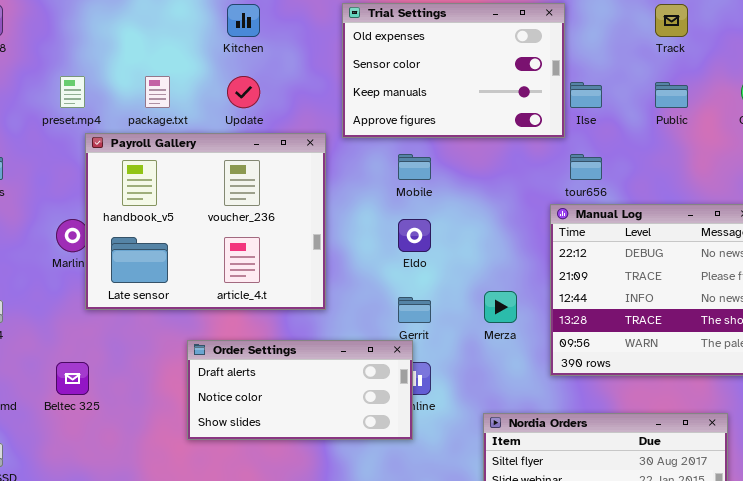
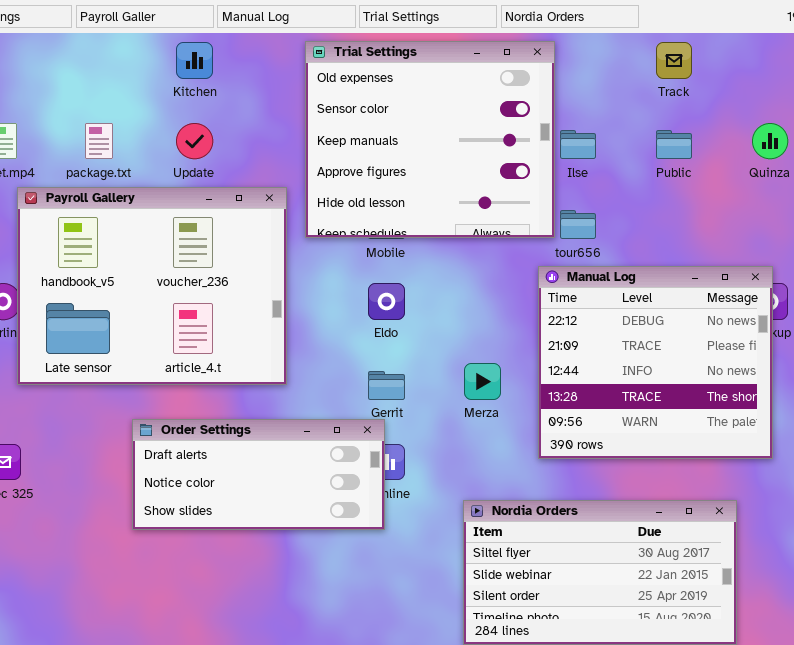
Trial Settings: [342,3,565,138] -> [305,41,555,238], resized

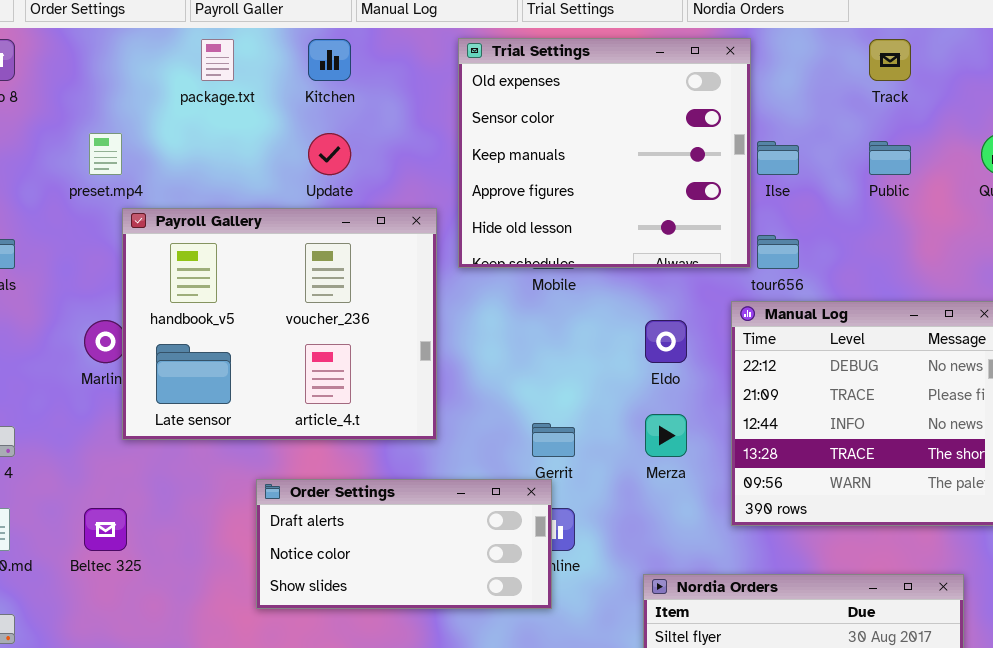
package.txt: [85,123,113,159] -> [201,39,234,81], moved
Eldo: [368,283,405,320] -> [645,320,687,363], moved

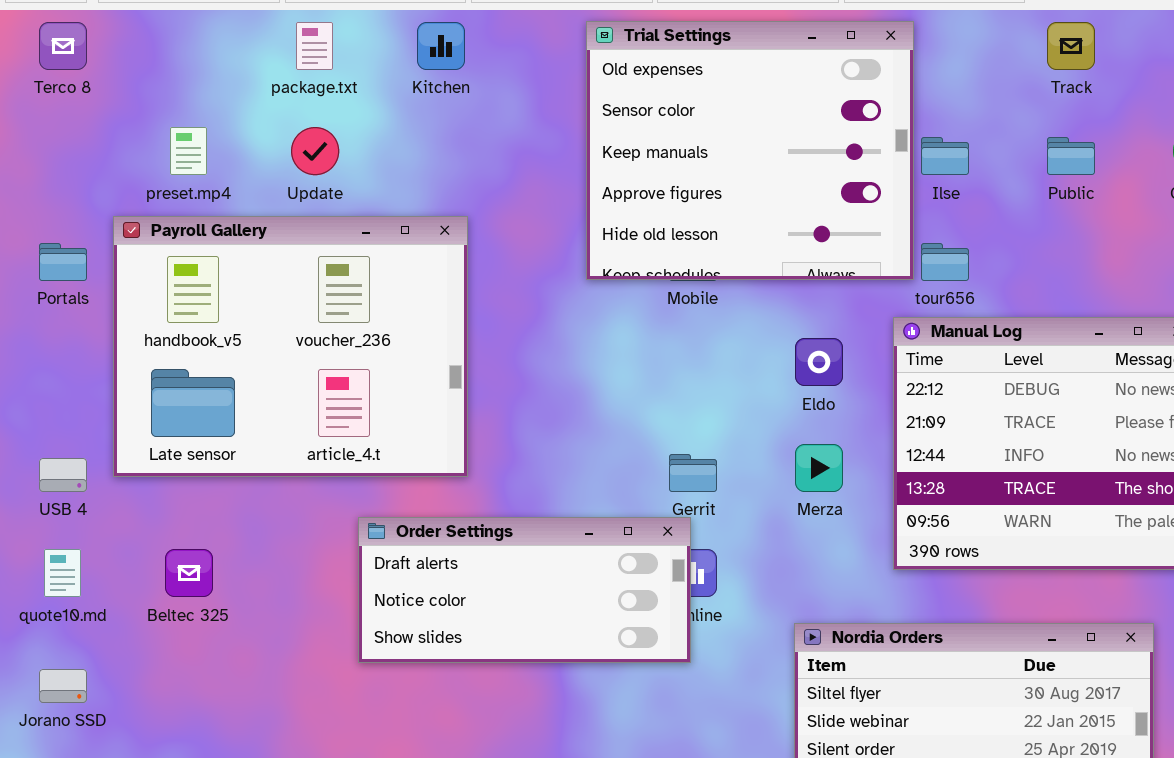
Update: [308,133,351,175] -> [291,127,339,175], moved
Payroll Gallery: [122,208,437,440] -> [113,216,468,477], moved

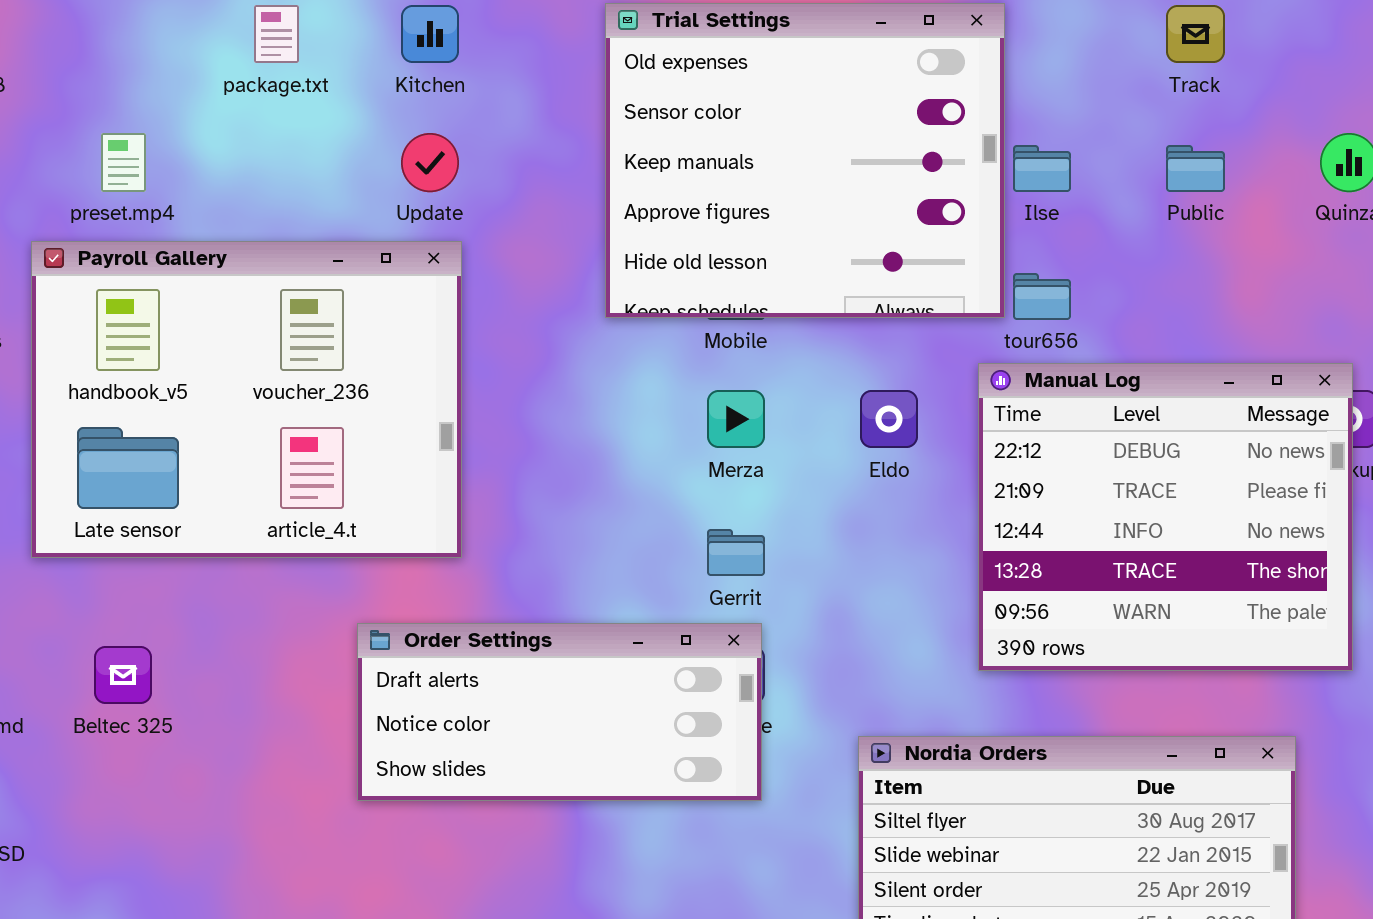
Update: [291,127,339,175] -> [401,133,459,192], moved
Merza: [795,444,843,492] -> [707,390,765,448], moved
Order Settings: [358,517,691,663] -> [357,623,762,801], moved

